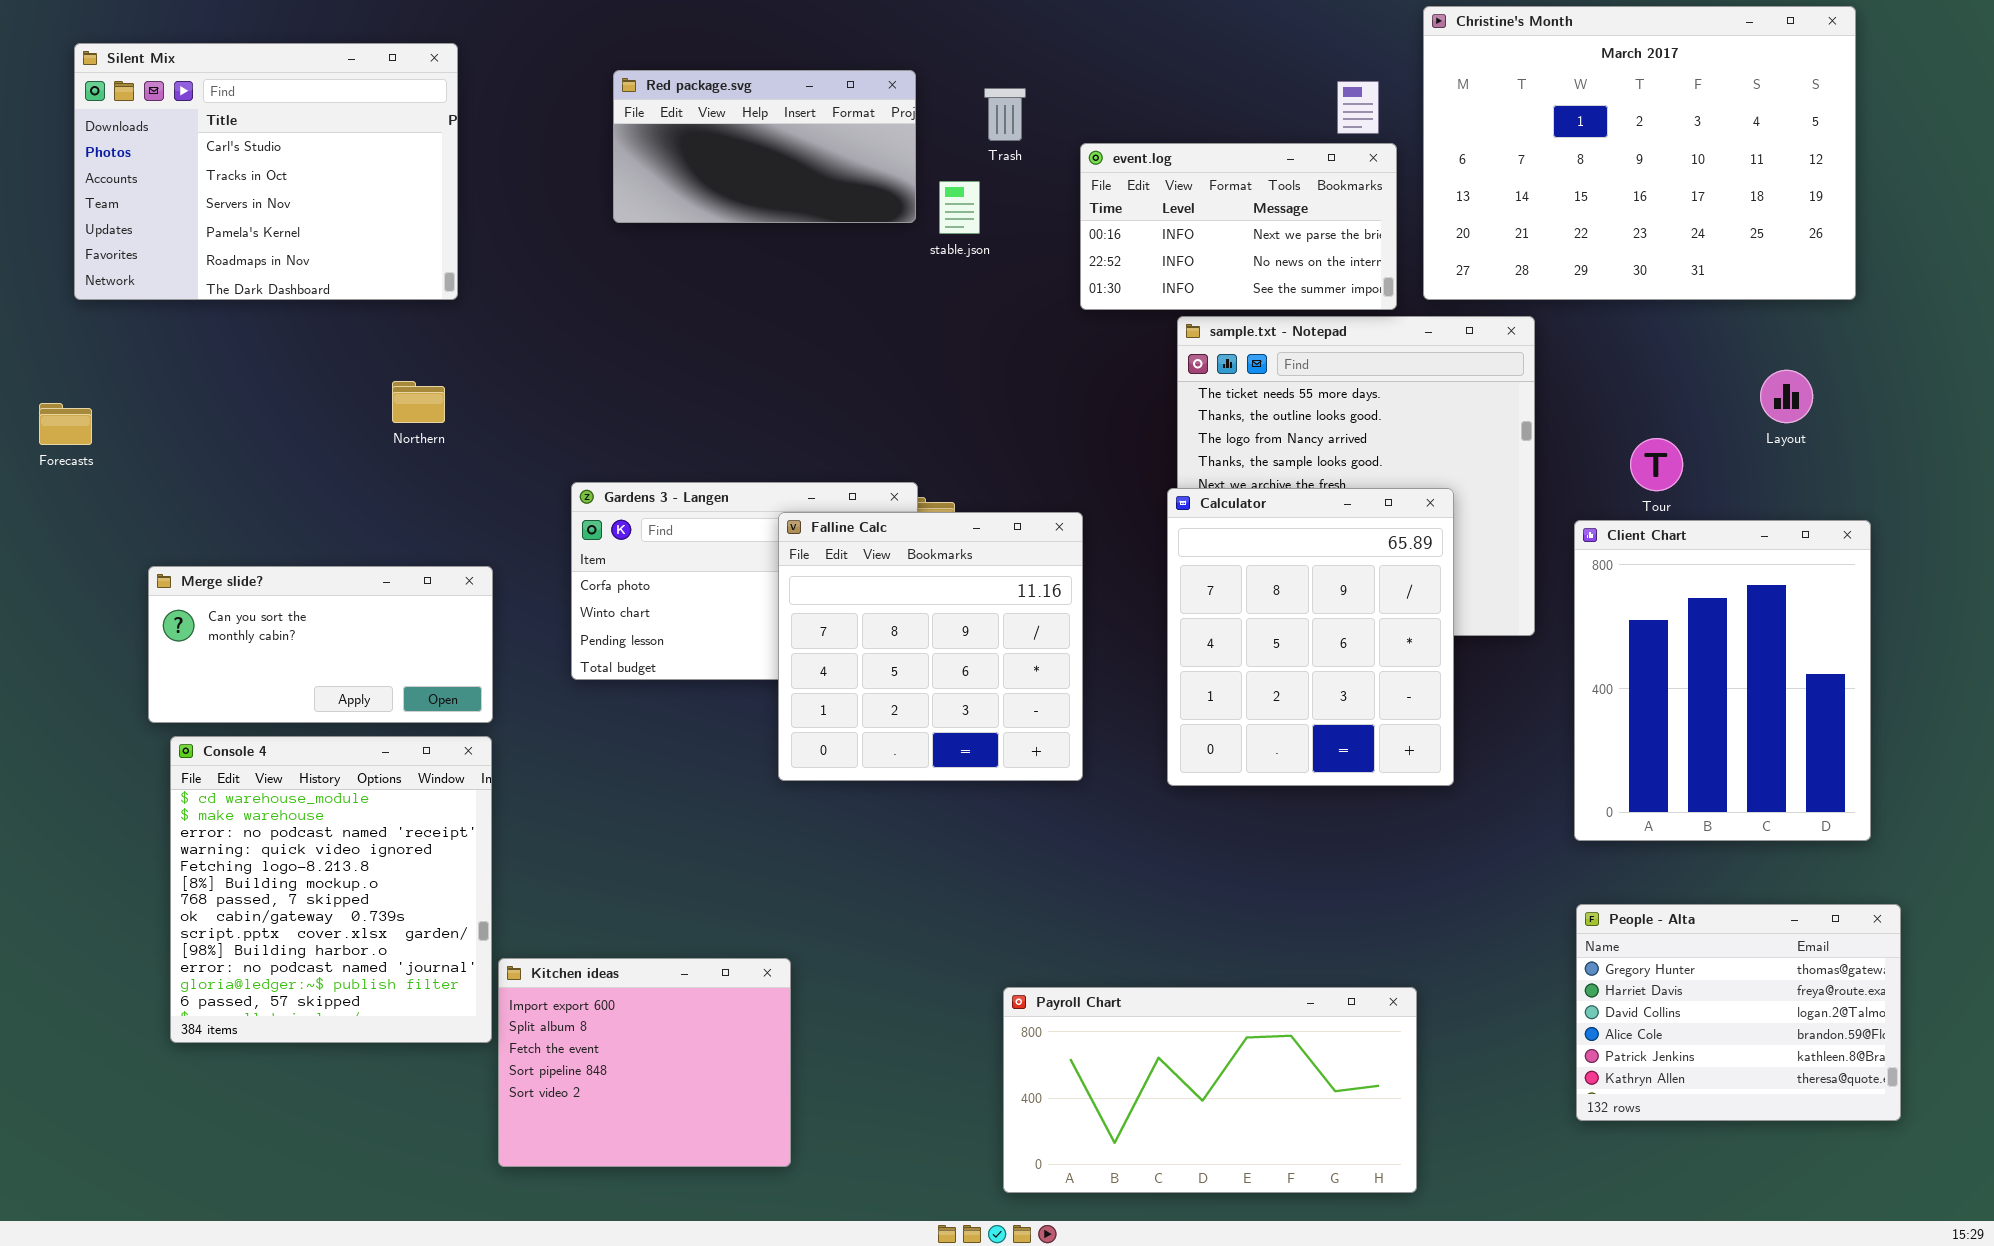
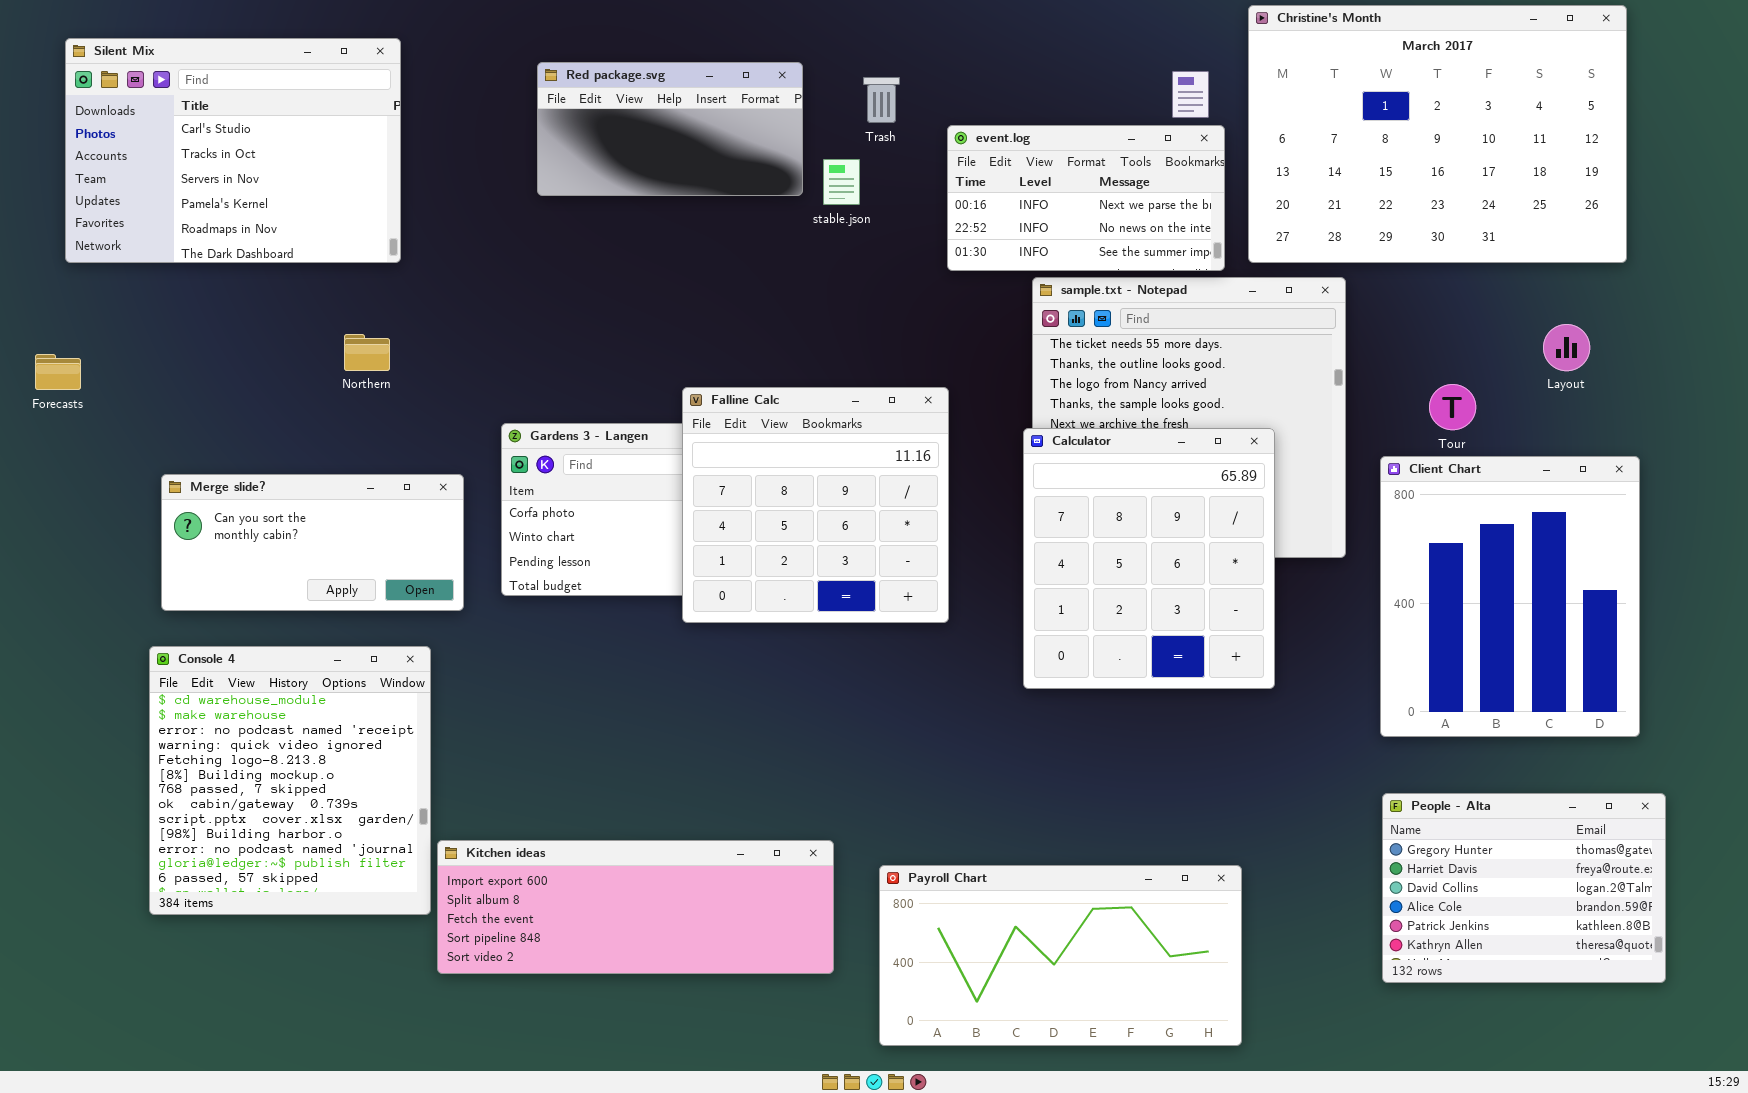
Falline Calc: [778,512,1083,781] -> [682,387,949,623], moved
Merge slide?: [148,566,493,723] -> [161,474,464,611], moved
Kitchen ideas: [498,958,791,1167] -> [437,840,834,974], resized

